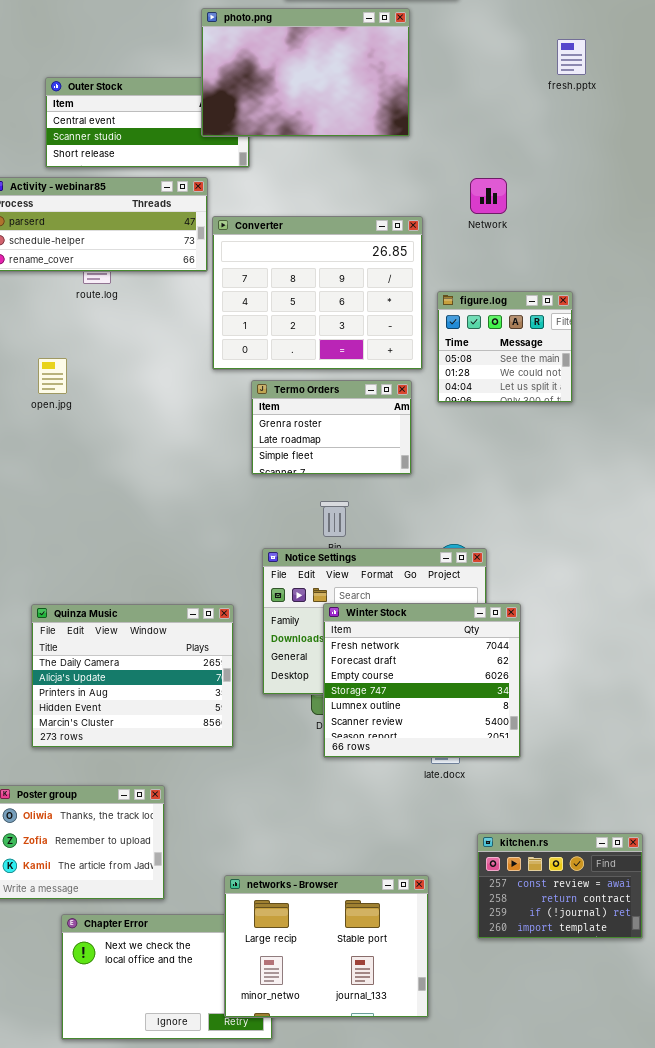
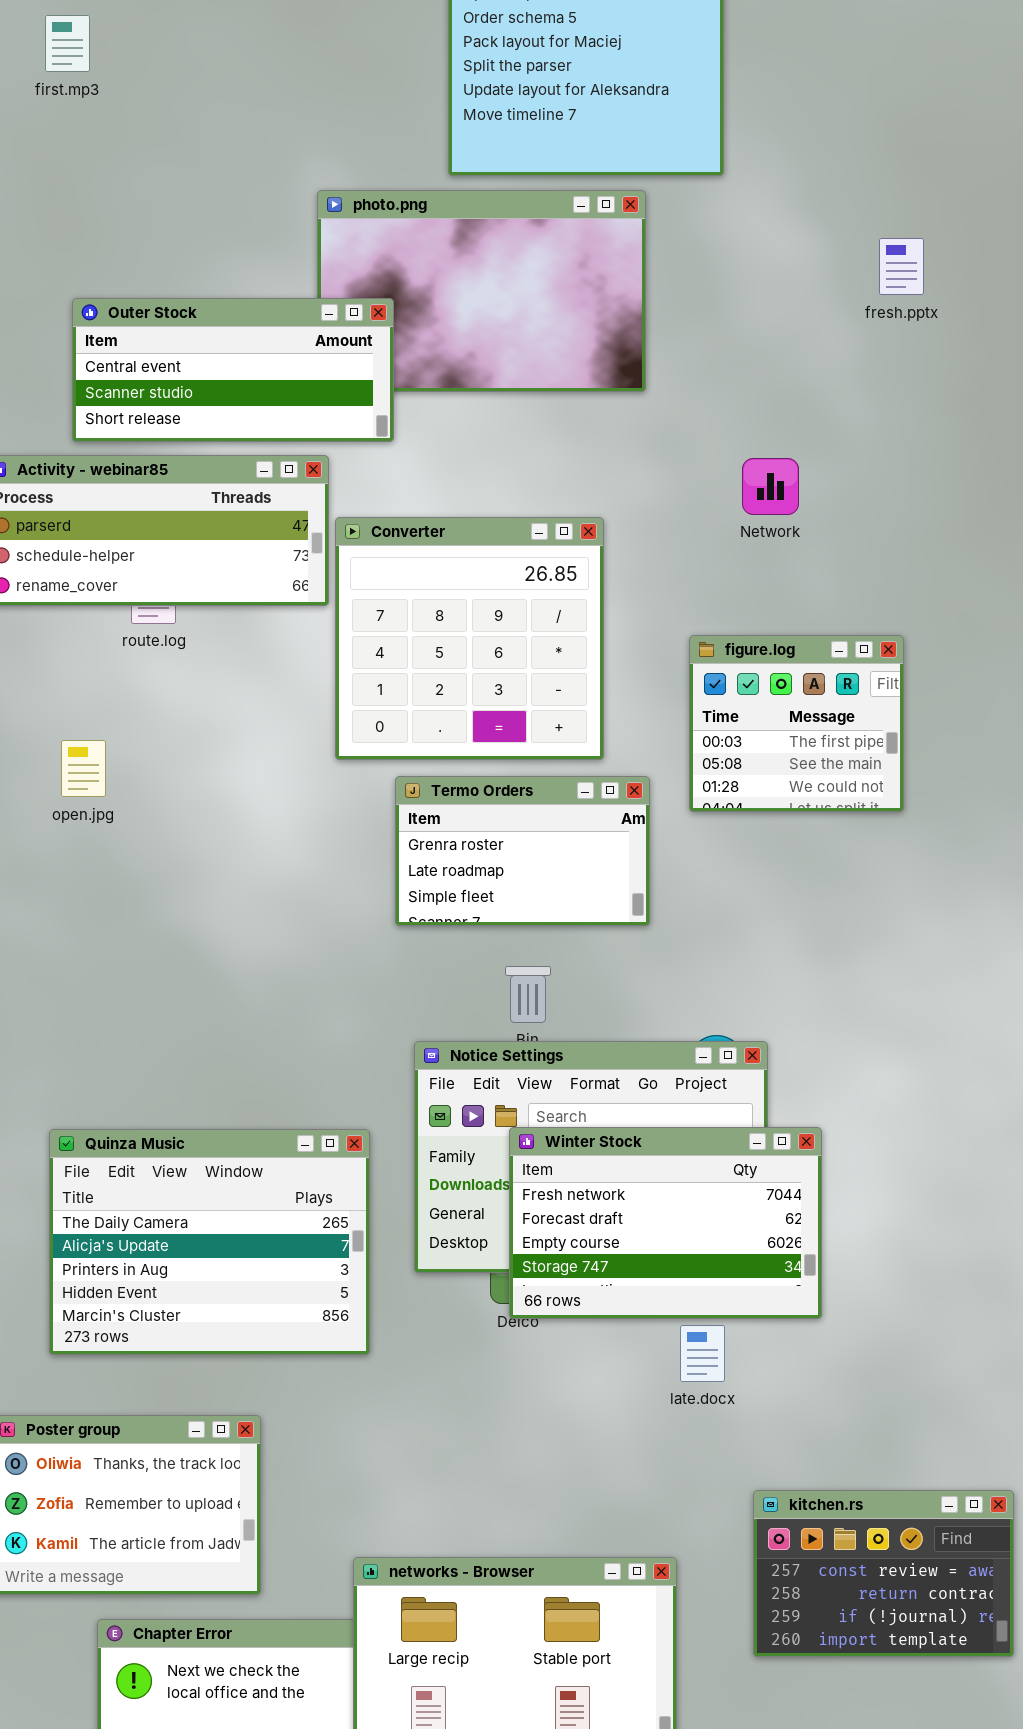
Outer Stock: [45,77,250,168] -> [72,298,394,442], raised
Converter: [212,216,423,370] -> [335,517,604,760], resized
figure.log: [437,291,573,403] -> [689,635,904,812], scrolled up 1 row
Winter Stock: [323,603,521,758] -> [509,1127,822,1319], resized

